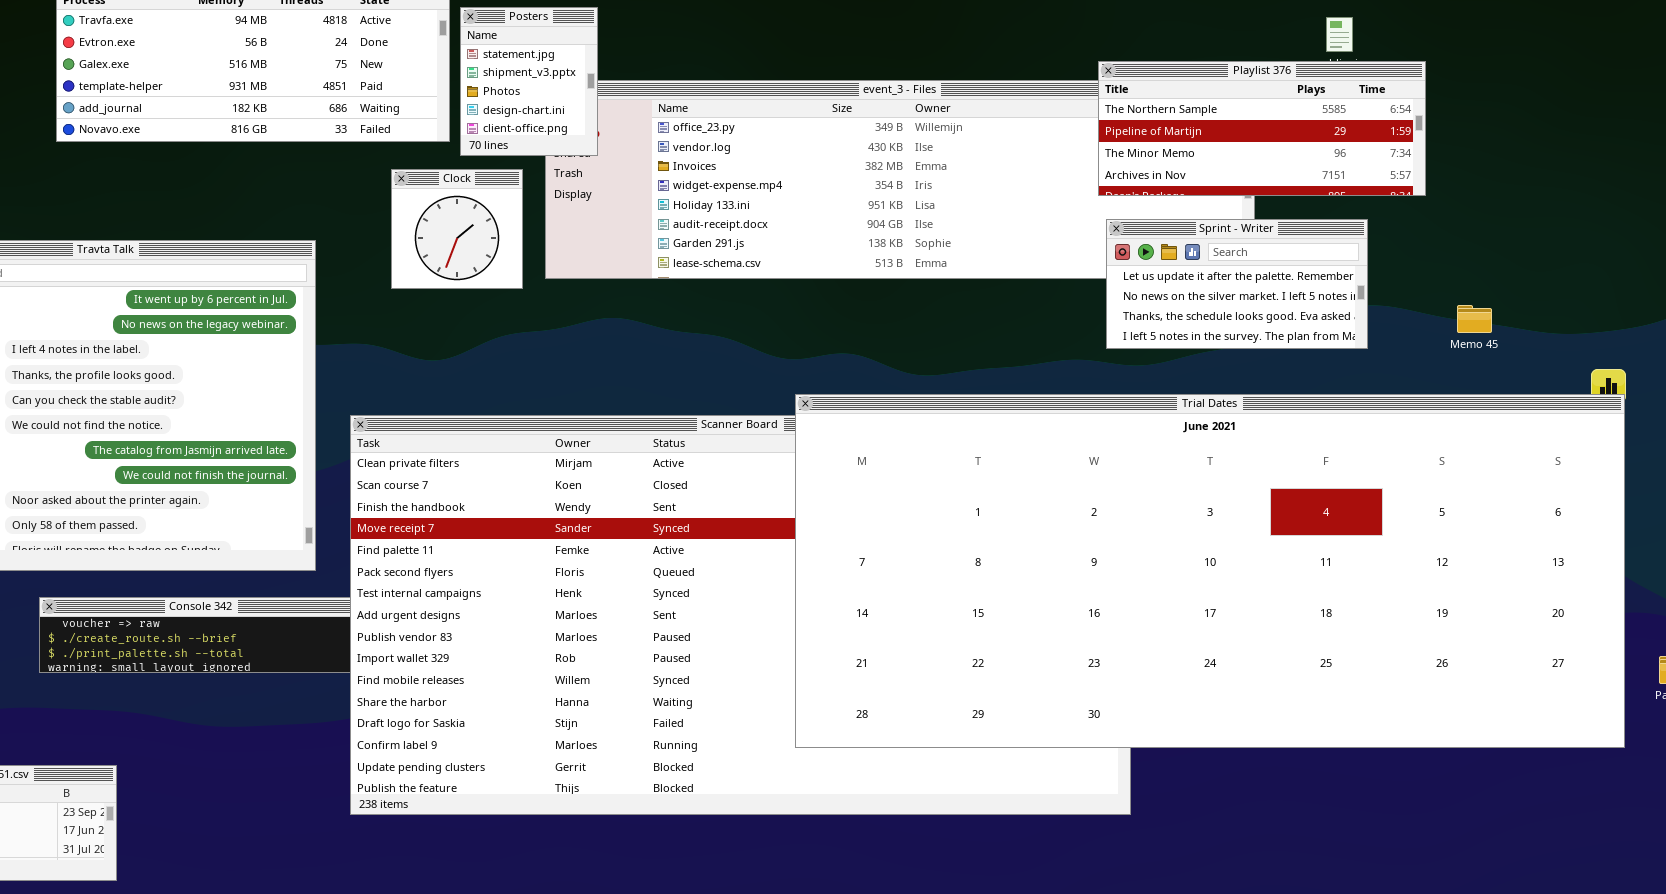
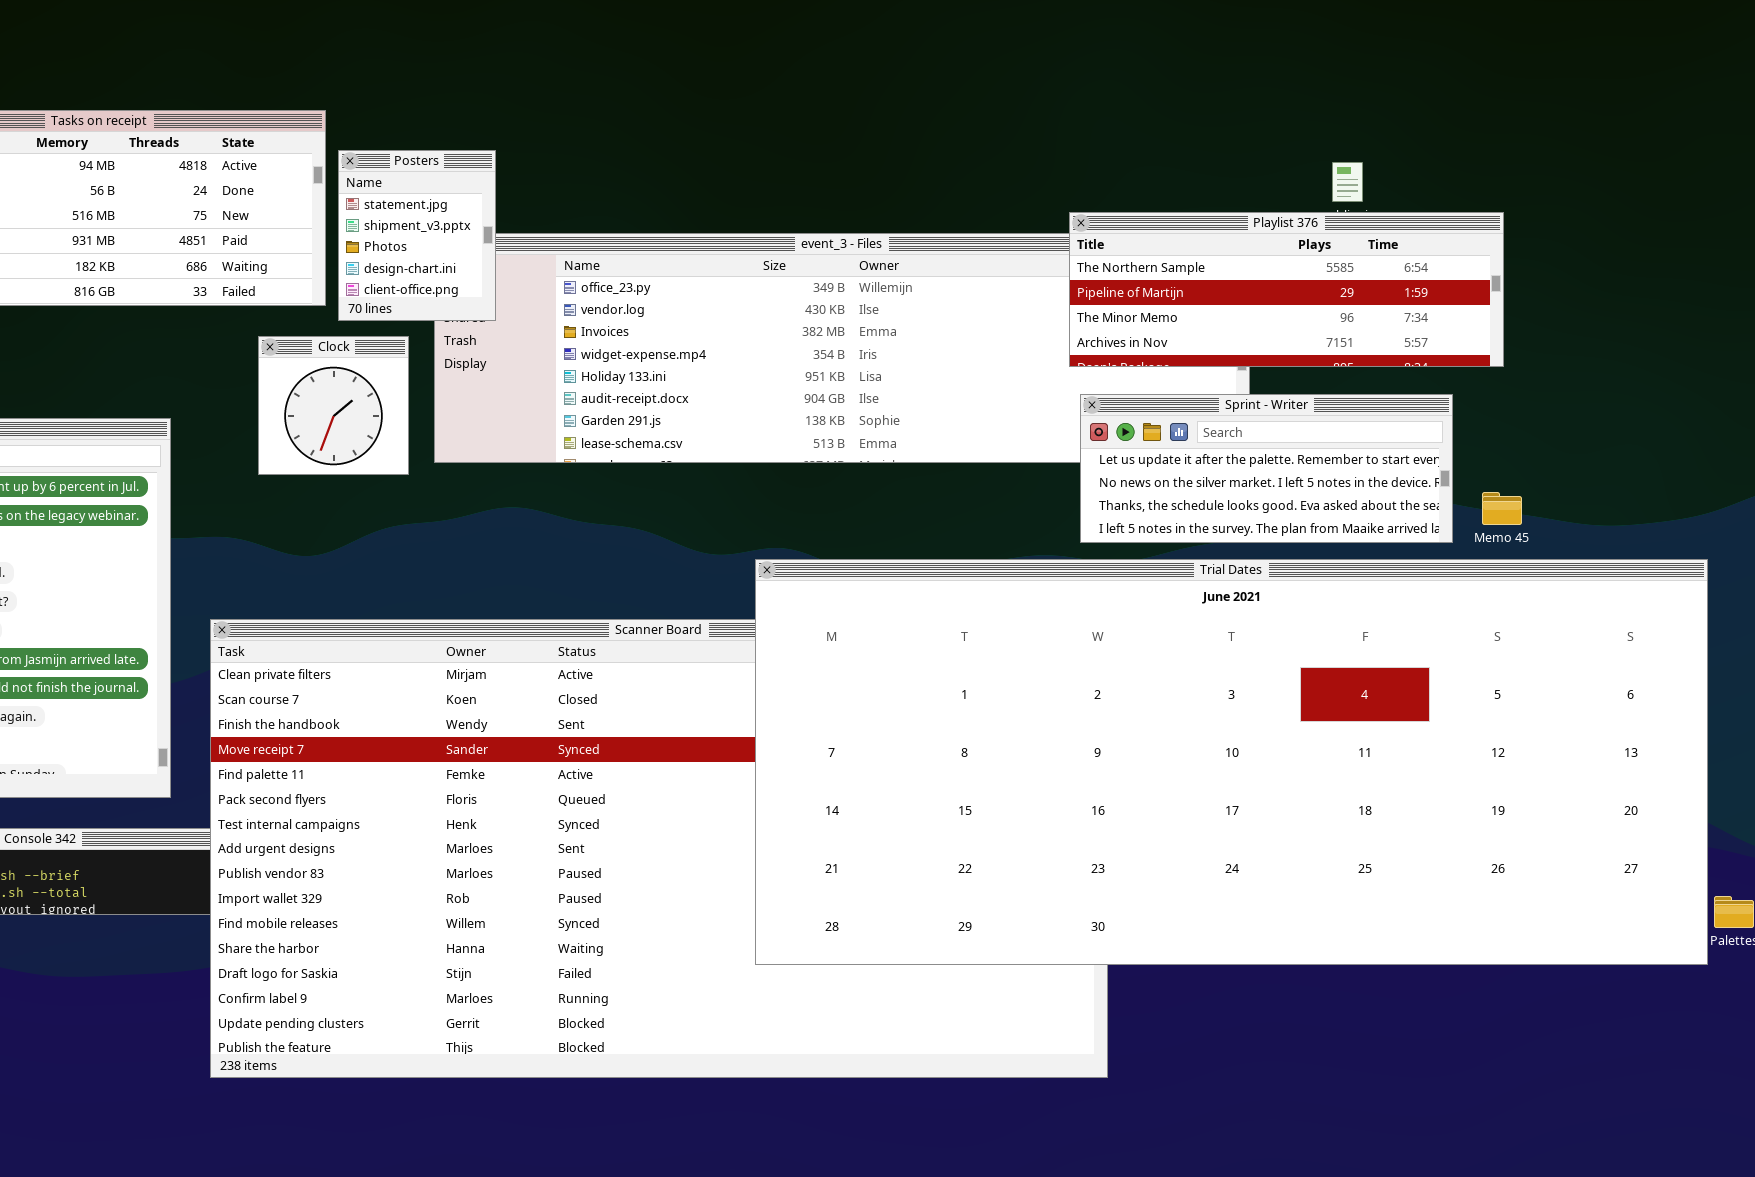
Playlist 376: [1098,61,1426,196] -> [1069,212,1504,367], resized
Sprint - Writer: [1106,219,1368,349] -> [1080,394,1453,543], resized
Trial Dates: [795,394,1625,748] -> [755,559,1708,965], moved

